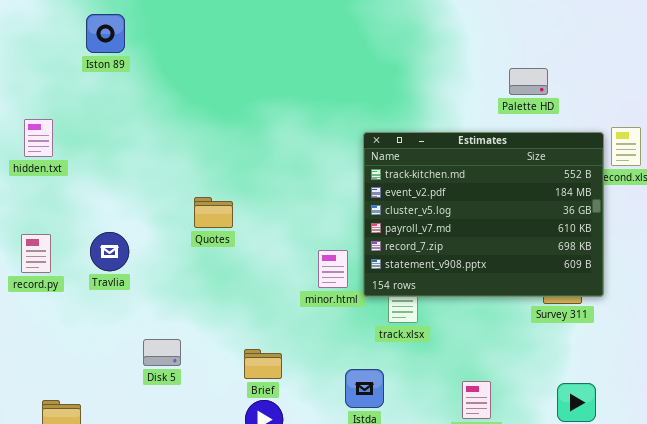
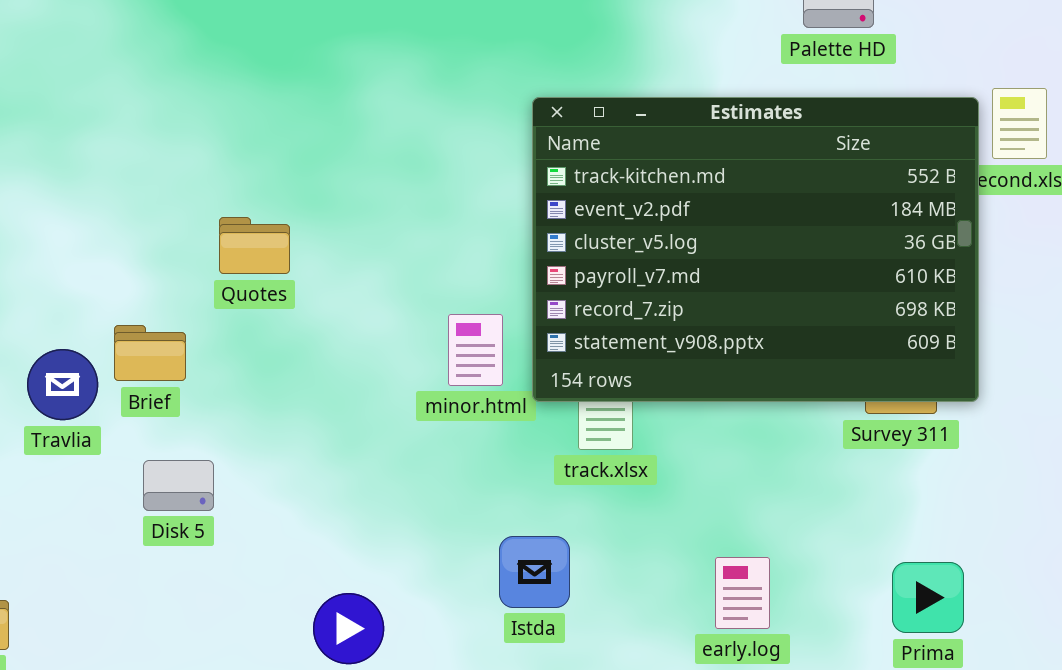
Travlia: [90,232,129,271] -> [27,349,98,420], moved
Disk 5: [143,339,181,366] -> [143,460,214,511], moved
Brief: [244,349,282,379] -> [114,325,186,381], moved

